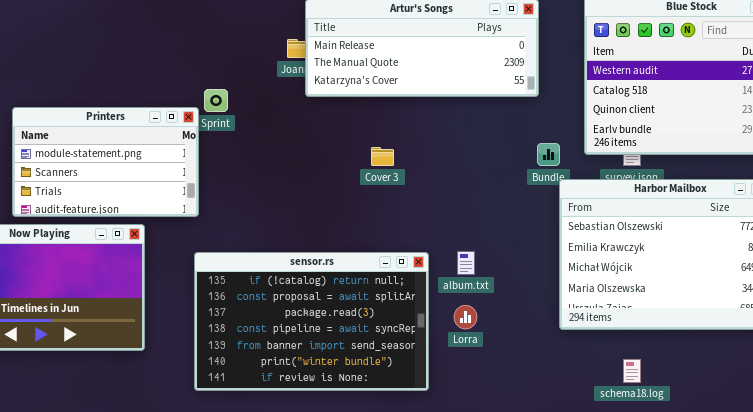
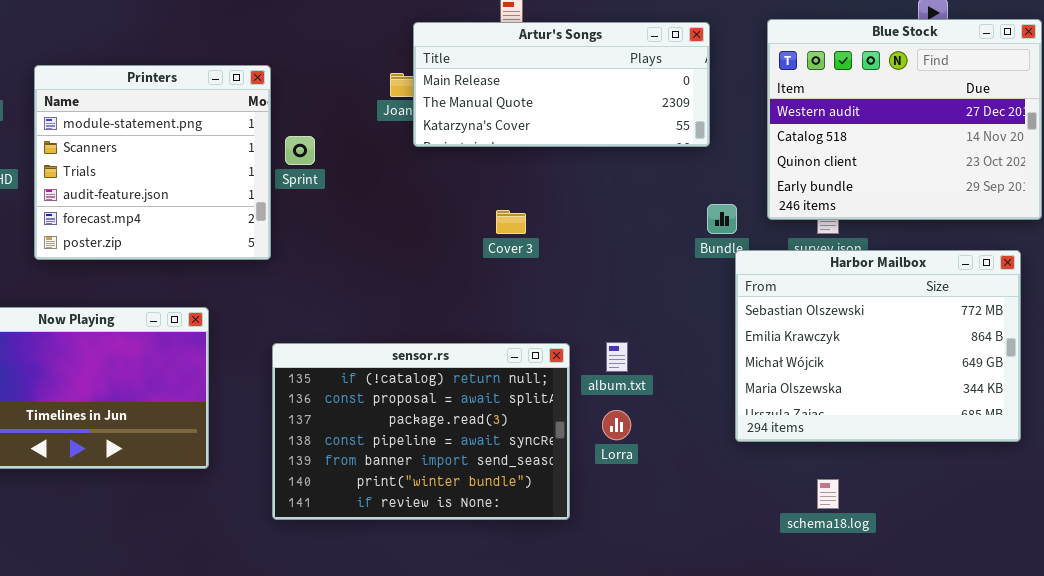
Printers: [12,107,199,217] -> [34,65,271,260], moved, resized

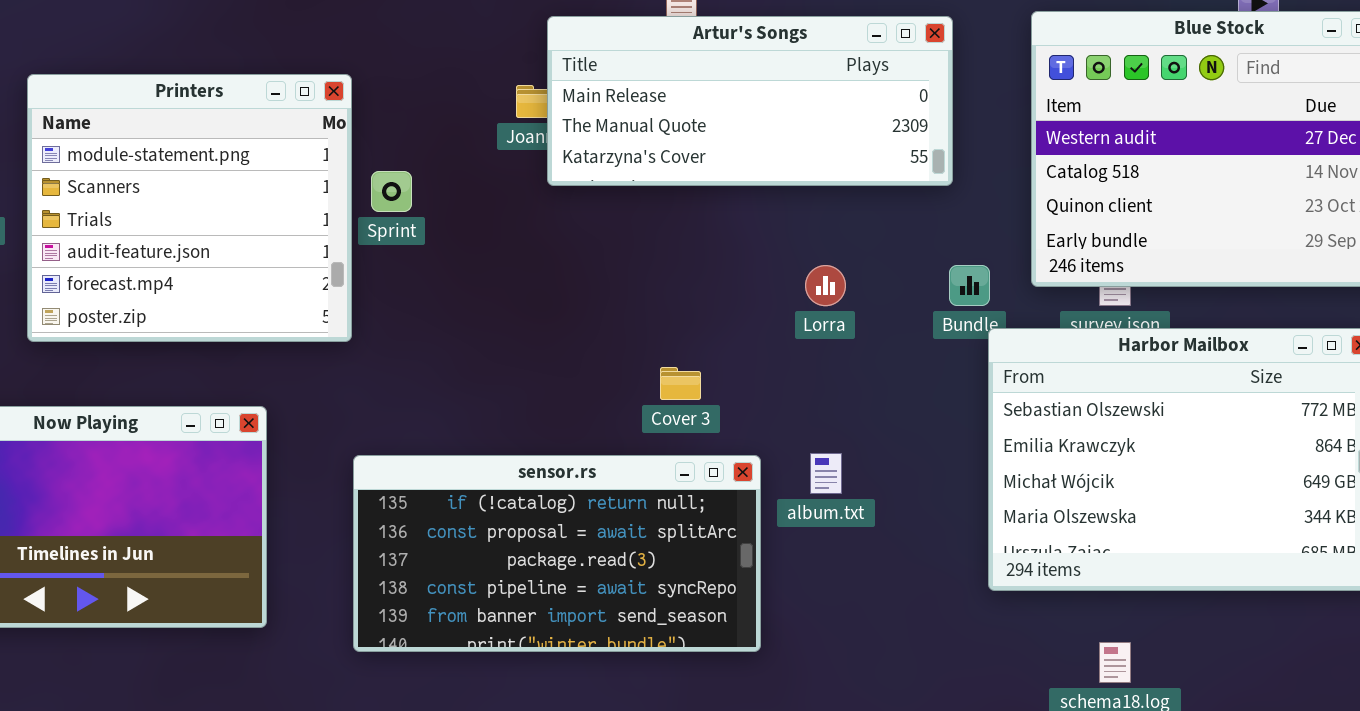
Cover 3: [496,210,526,234] -> [660,367,701,400], moved
sensor.rs: [272,343,570,520] -> [353,455,761,652], resized
Lorra: [602,410,631,440] -> [805,265,846,306], moved

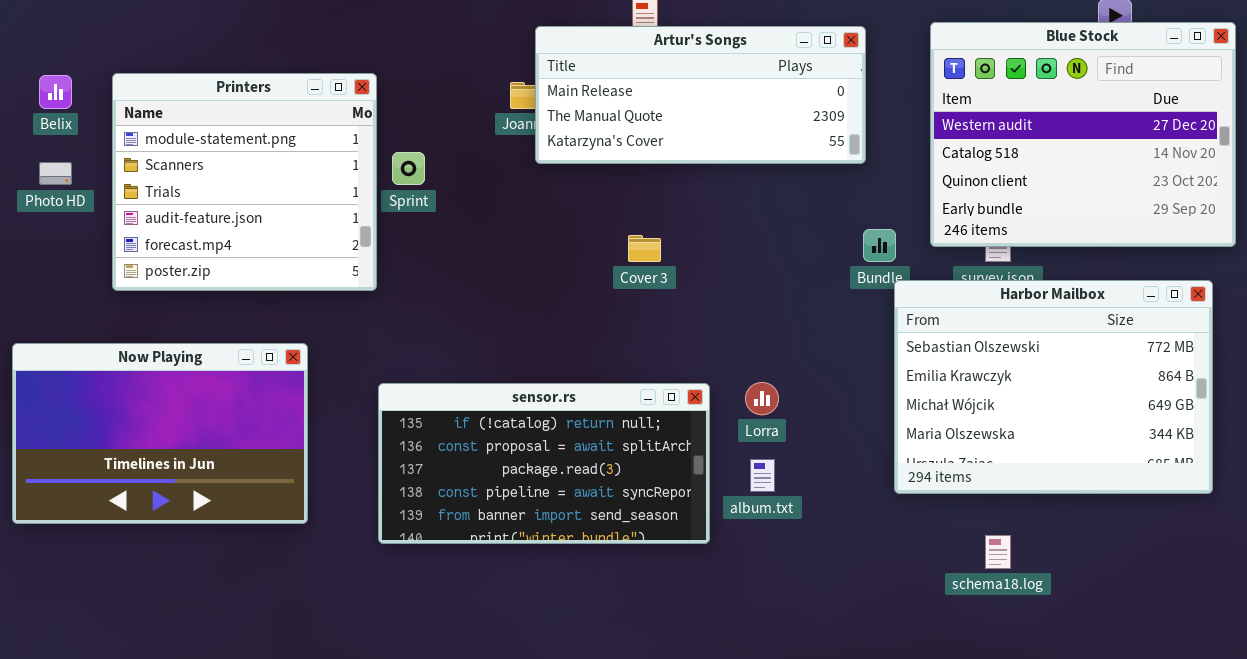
Lorra: [805,265,846,306] -> [745,382,779,415], moved
Cover 3: [660,367,701,400] -> [628,235,661,262], moved
album.txt: [810,453,842,494] -> [750,459,775,492], moved

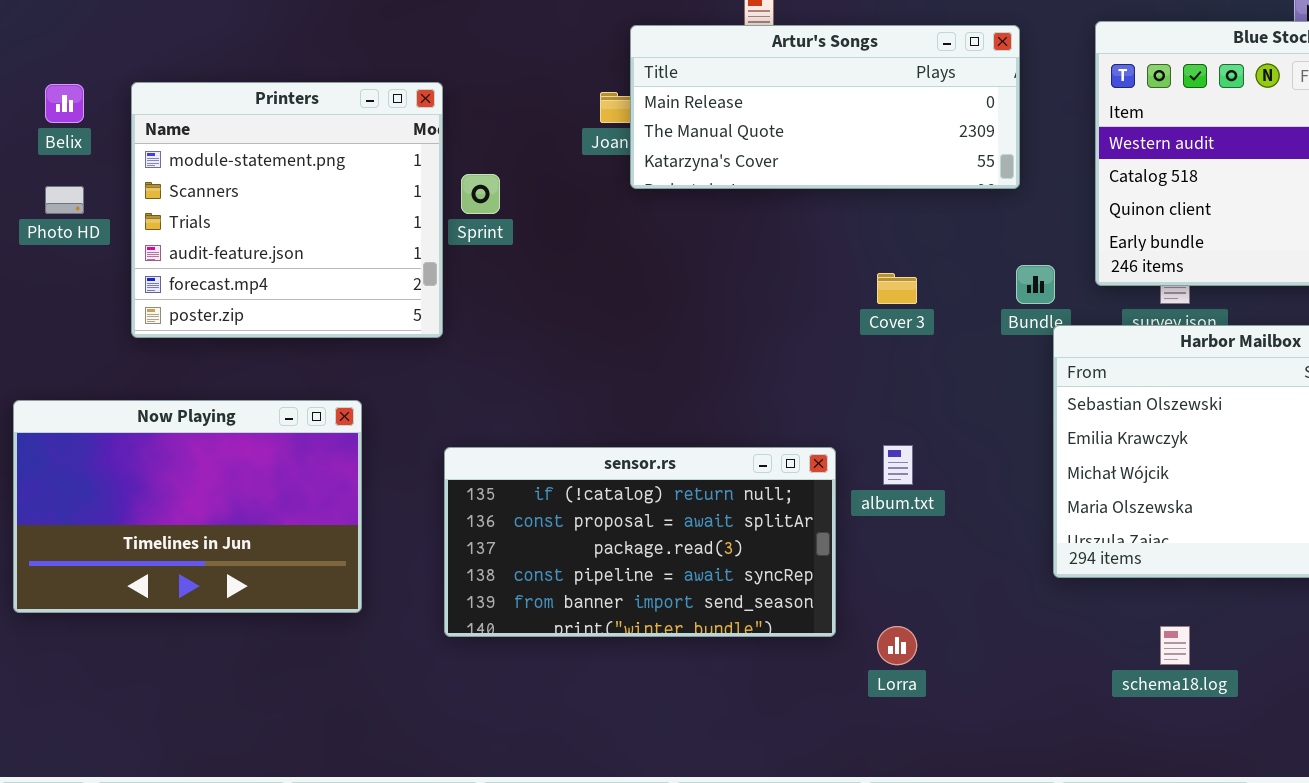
Cover 3: [628,235,661,262] -> [877,273,917,304], moved
Lorra: [745,382,779,415] -> [877,626,917,665], moved
album.txt: [750,459,775,492] -> [883,445,913,485], moved

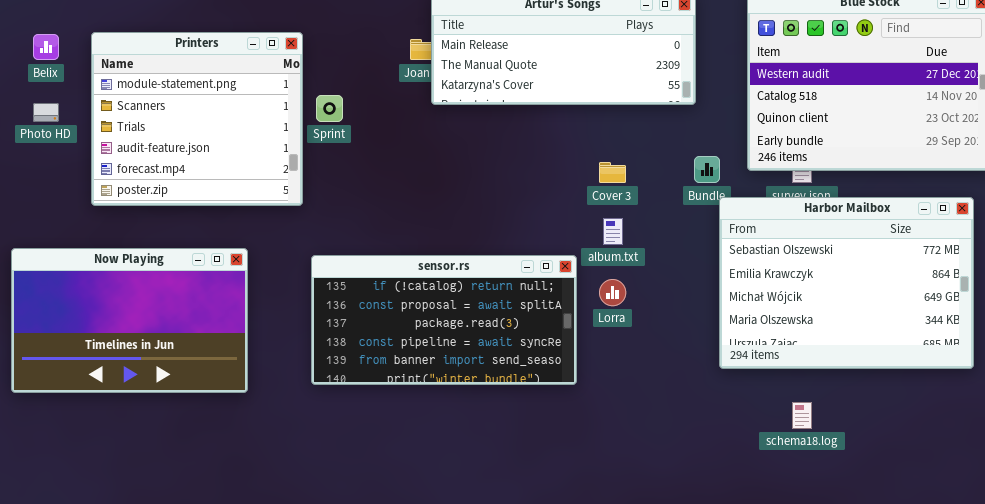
album.txt: [883,445,913,485] -> [603,218,623,245], moved
sensor.rs: [444,447,836,637] -> [311,255,577,385], moved
Lorra: [877,626,917,665] -> [599,279,626,306], moved

